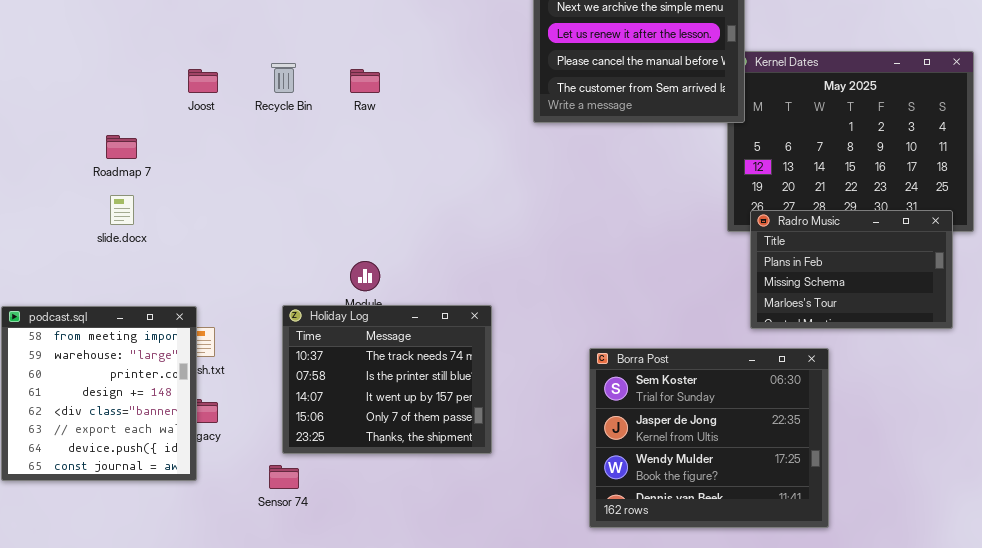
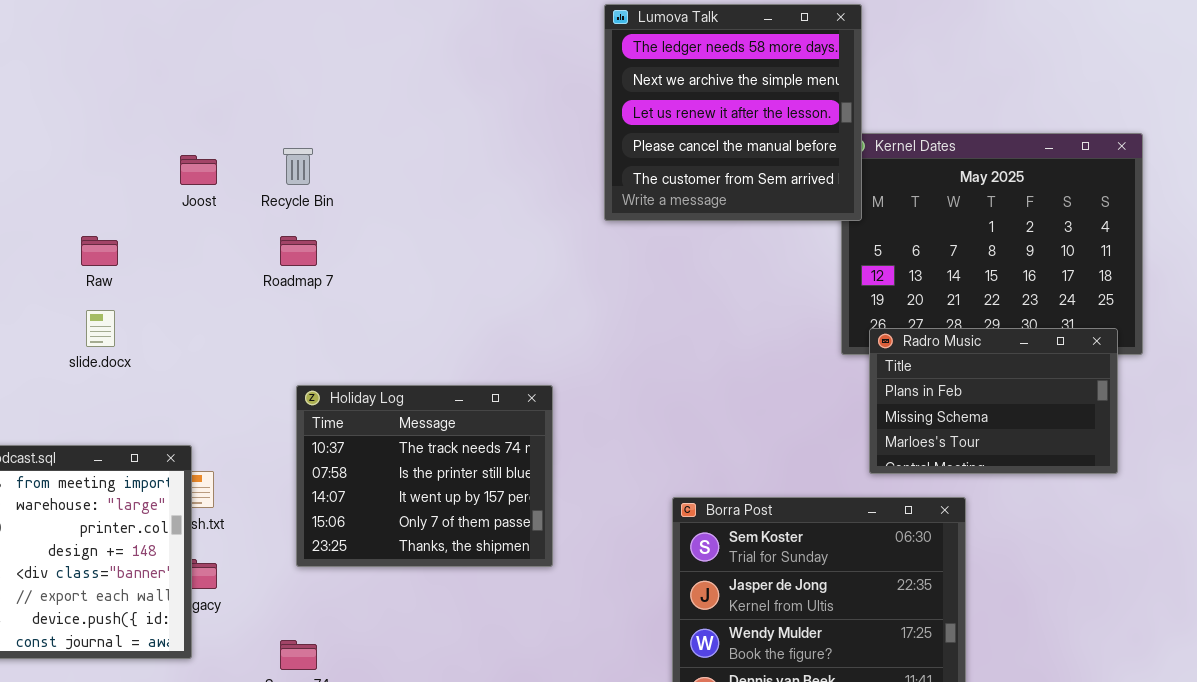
Raw: [350,69,380,93] -> [81,236,118,266], moved
Roadmap 7: [106,135,137,159] -> [280,236,317,266], moved
Holiday Log: [282,305,492,454] -> [296,385,553,567], moved

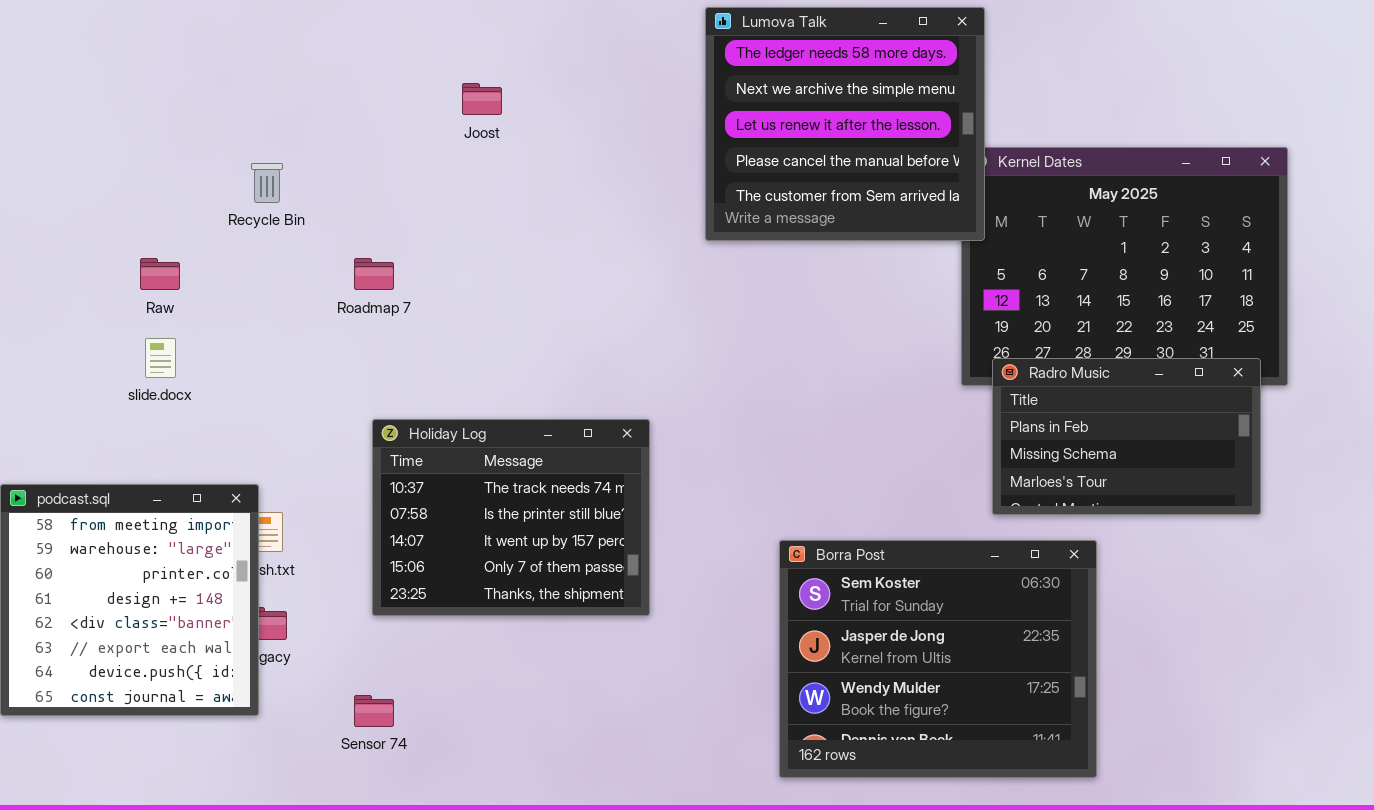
Recycle Bin: [283,148,313,185] -> [251,163,283,203], moved
Joost: [180,155,217,185] -> [462,83,502,115], moved

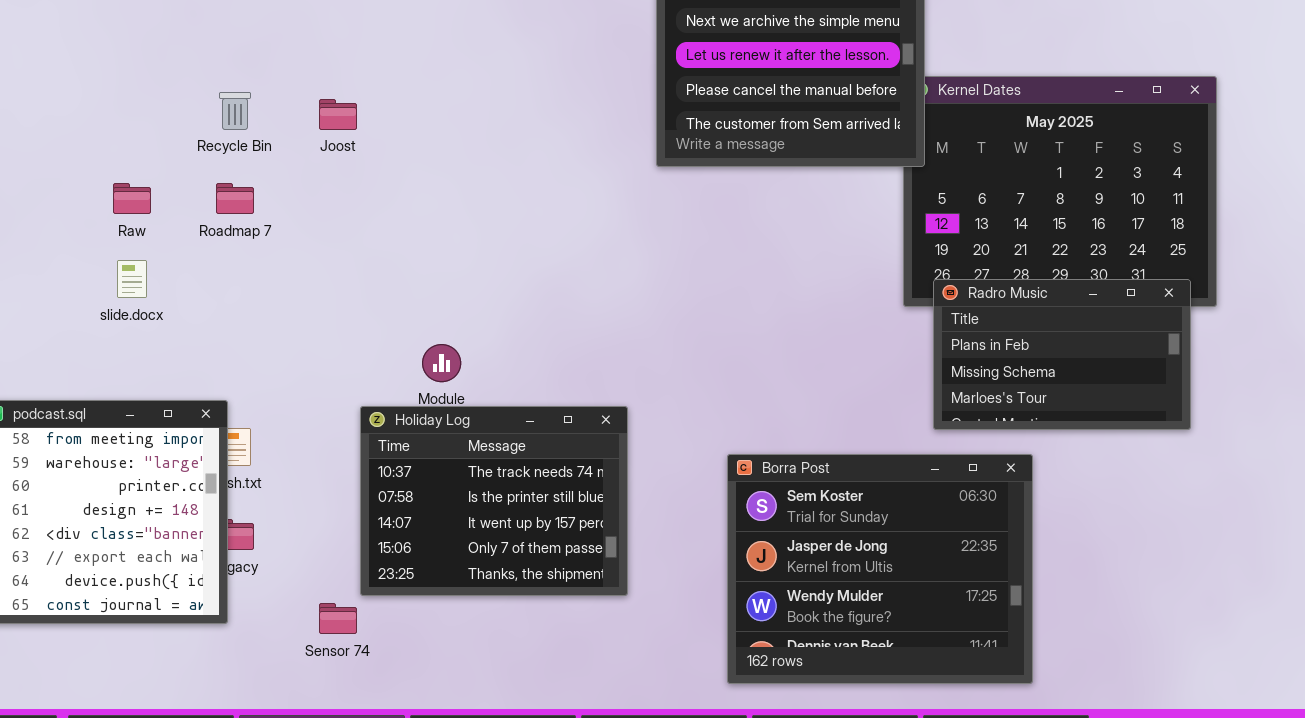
Joost: [462,83,502,115] -> [319,99,357,130], moved
Roadmap 7: [354,258,394,290] -> [216,183,254,214], moved
Holiday Log: [372,419,650,616] -> [360,406,628,596], moved

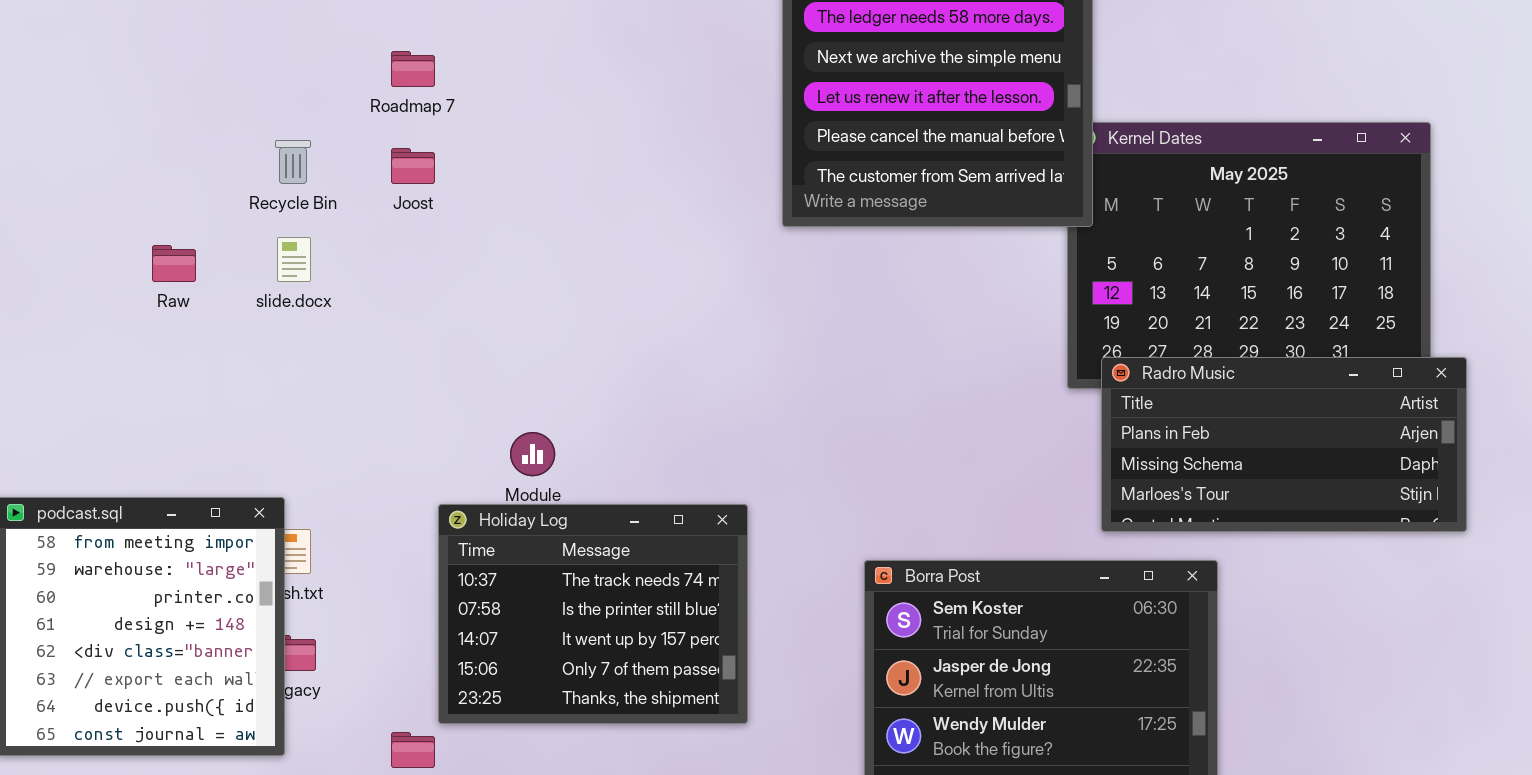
Roadmap 7: [216,183,254,214] -> [391,51,435,87], moved
slide.docx: [117,260,147,298] -> [277,237,311,282], moved
Radro Music: [933,279,1191,430] -> [1101,357,1467,532], resized

